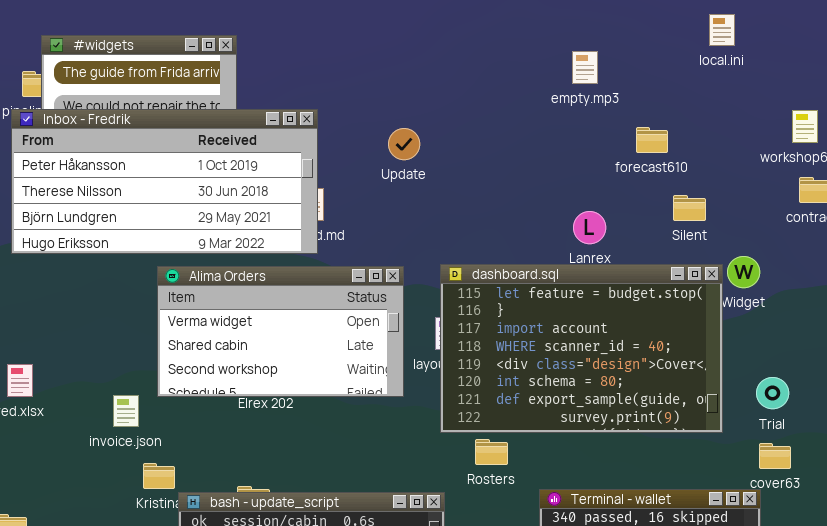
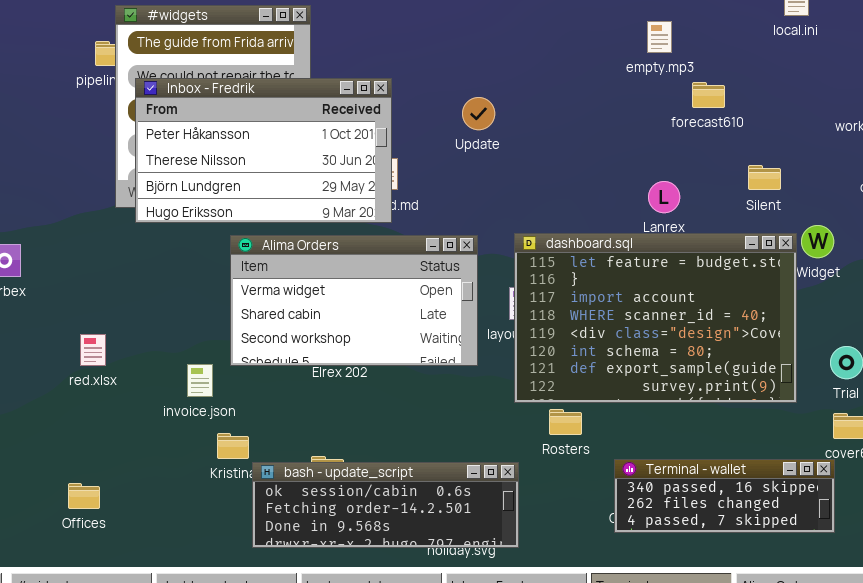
Inbox - Fredrik: [11,109,318,254] -> [135,78,392,223], resized
forecast610: [636,127,668,153] -> [692,82,725,108], moved

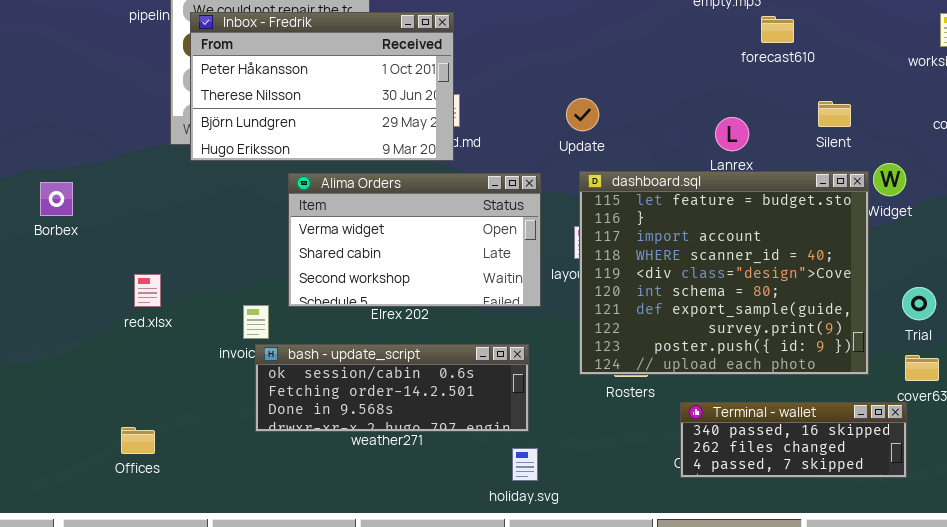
Update: [462,97,495,130] -> [566,98,599,131], moved
dashboard.sql: [514,233,797,403] -> [579,171,869,375], resized
bash - update_script: [252,462,519,548] -> [255,344,529,432], moved

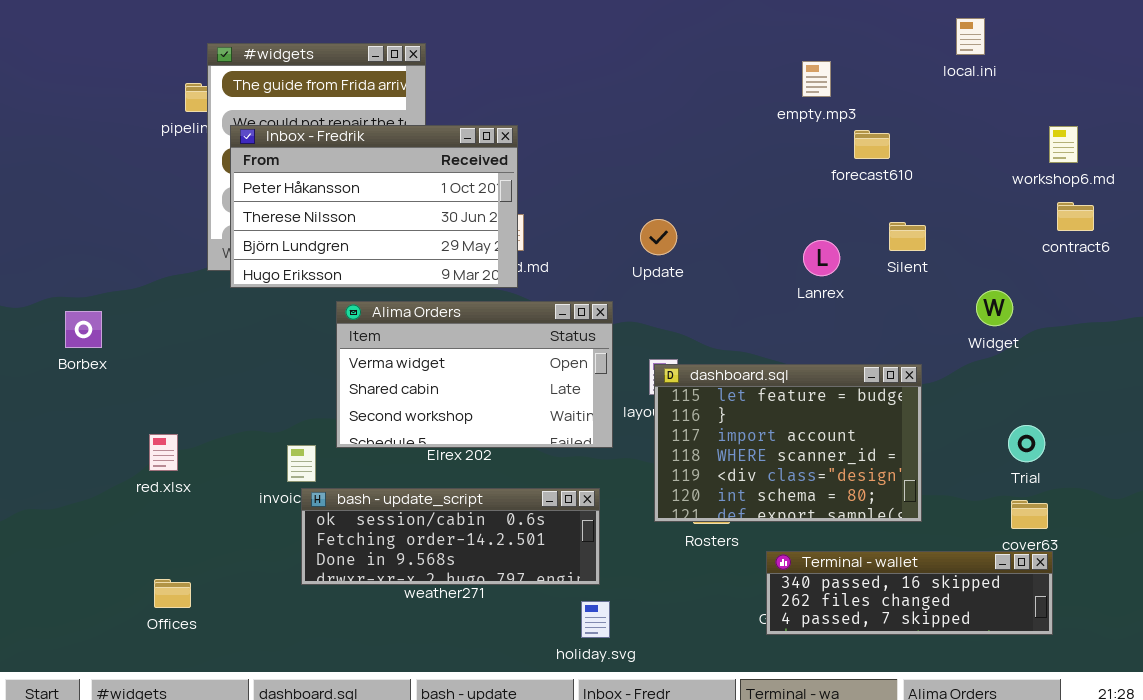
Silent: [818,101,851,127] -> [889,222,926,251], moved
dashboard.sql: [579,171,869,375] -> [654,364,922,522], resized
red.xlsx: [134,274,161,307] -> [149,434,178,471], moved
Terminal - wallet: [680,402,907,478] -> [766,551,1053,635], resized

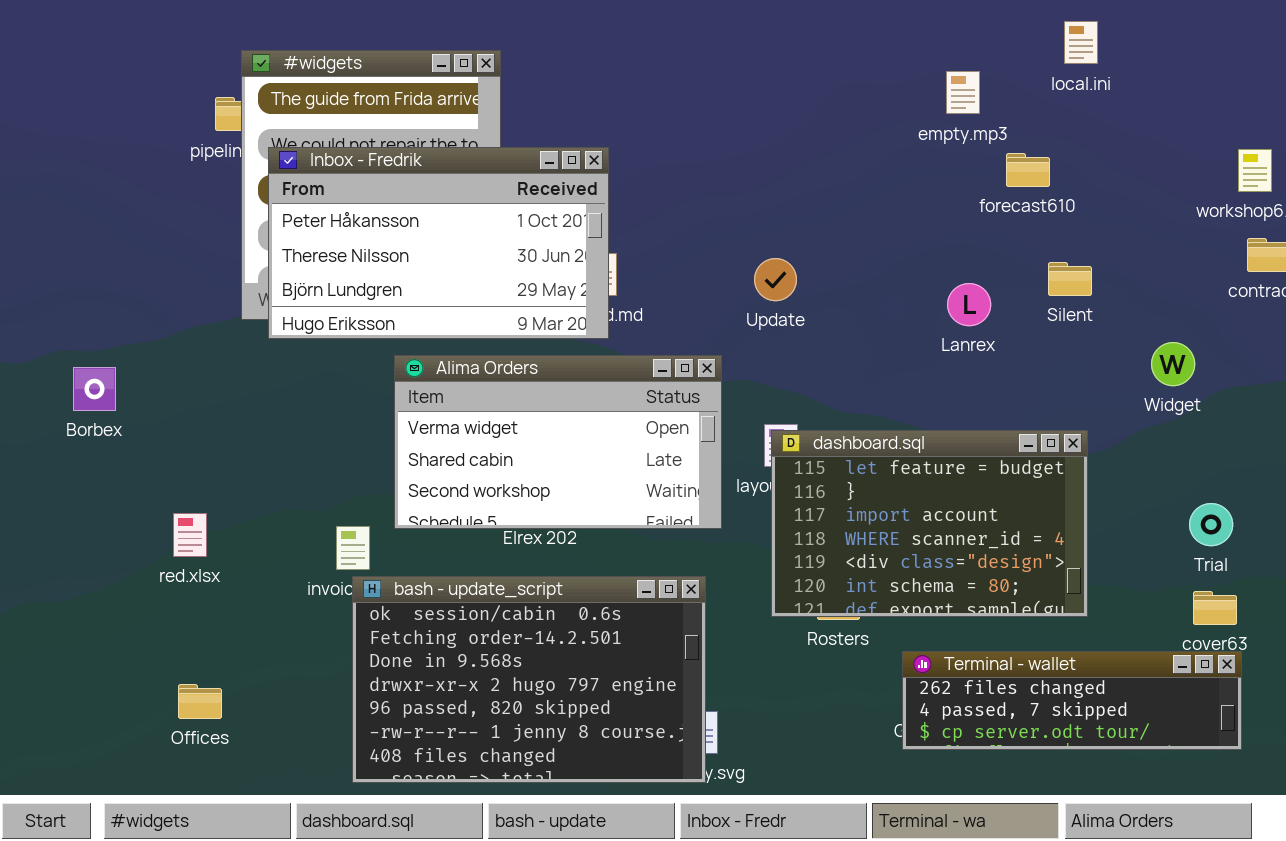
local.ini: [956,18,985,55] -> [1064,21,1098,64], moved
bash - update_script: [301,488,600,585] -> [352,576,706,783], resized
Terminal - wallet: [766,551,1053,635] -> [902,651,1242,750], scrolled down 1 row

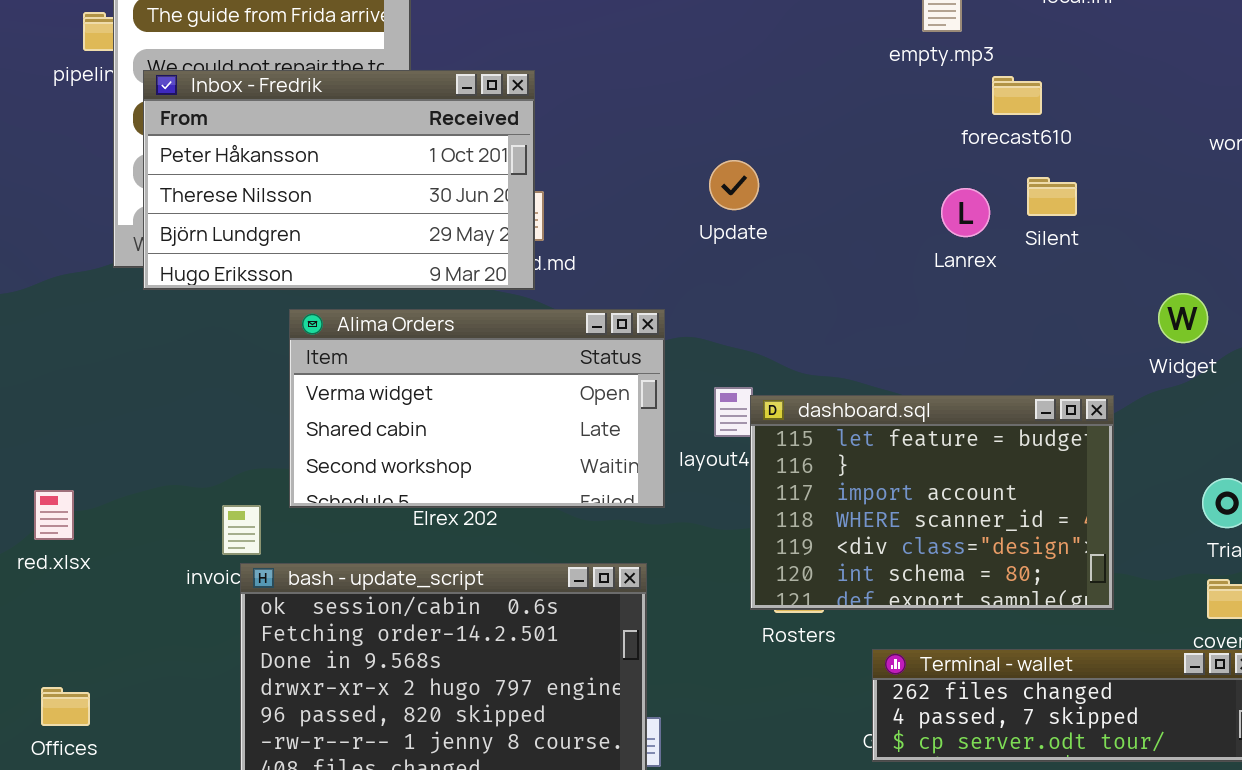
Update: [754,258,797,301] -> [709,160,759,210], moved
Silent: [1048,262,1092,296] -> [1027,177,1077,216], moved
Lanrex: [947,283,991,326] -> [941,188,990,237], moved
dashboard.sql: [771,430,1088,617] -> [750,395,1114,610], moved

